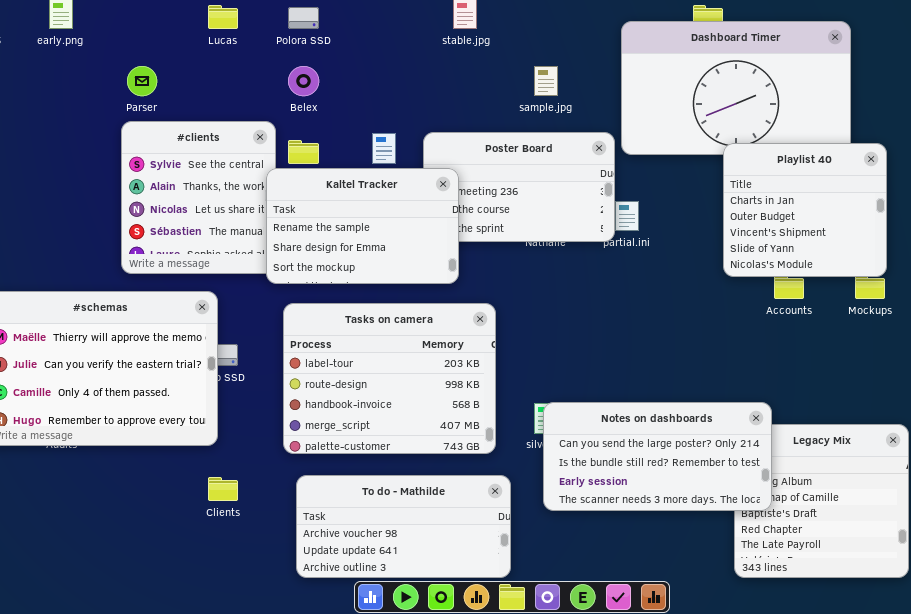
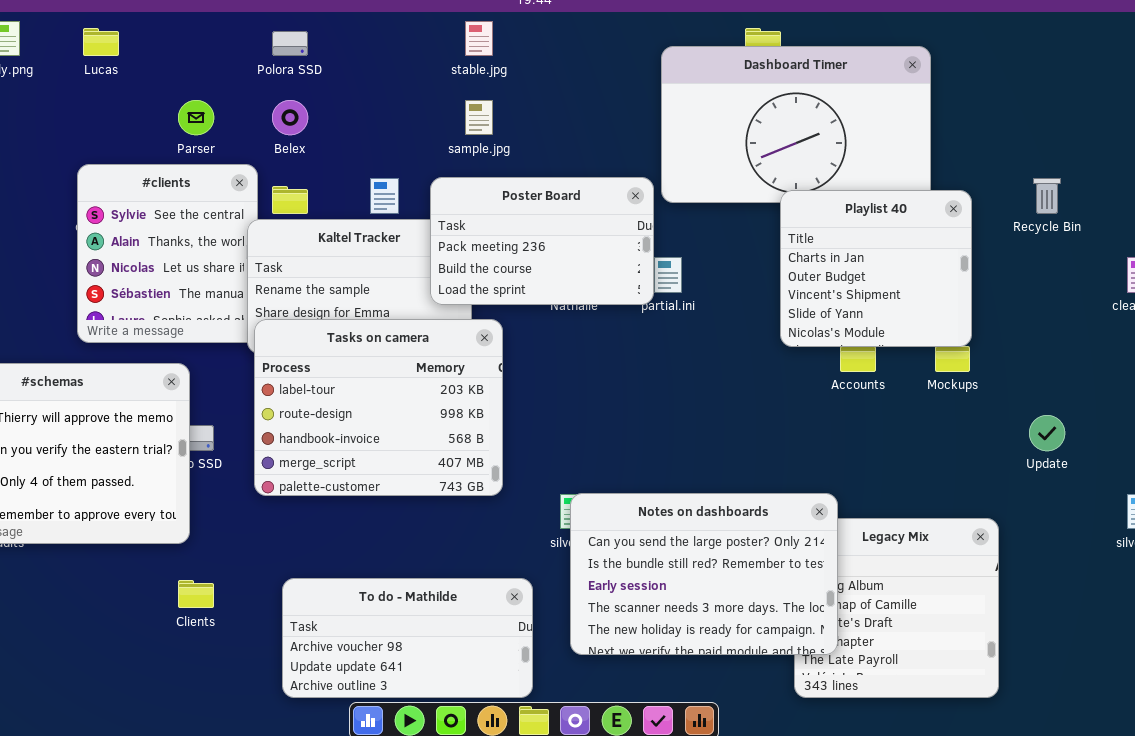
Lucas: [208,5,238,29] -> [83,28,119,56], moved
Parser: [127,66,157,96] -> [178,100,214,135], moved
sample.jpg: [534,66,558,96] -> [465,100,493,135], moved
Poster Board: [423,132,615,242] -> [430,177,654,305], raised
Tasks on camera: [283,303,496,454] -> [254,319,503,496], moved
Notes on dashboards: [543,402,772,511] -> [570,493,838,655], resized

